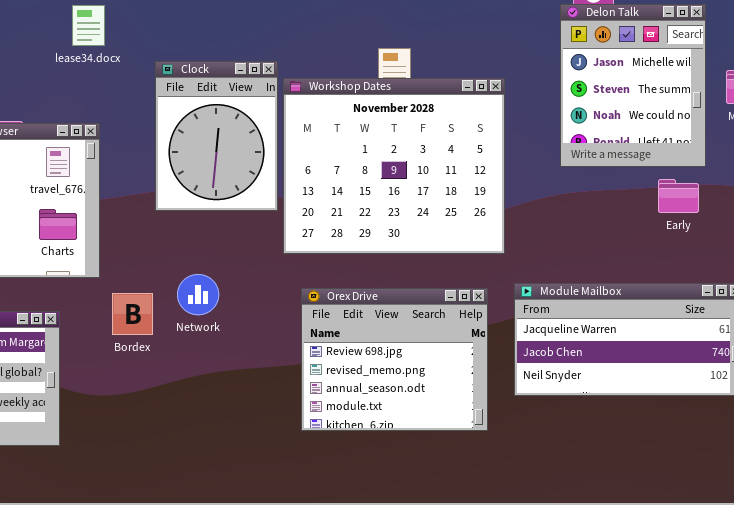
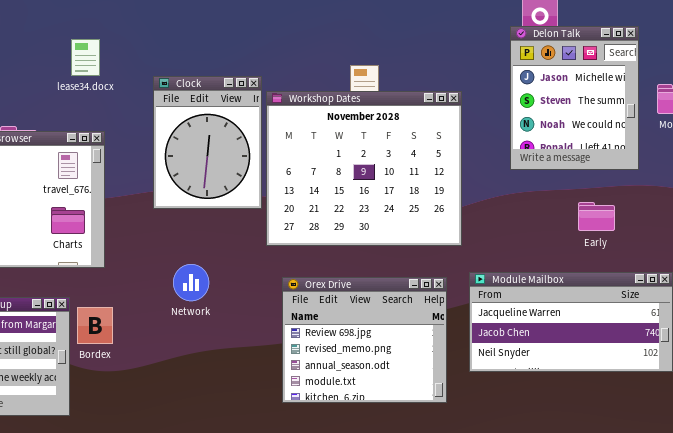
lease34.docx: [72,5,105,46] -> [71,39,100,76], moved
Early: [658,179,699,213] -> [578,202,615,231], moved
Bordex: [112,293,153,335] -> [77,307,113,344], moved

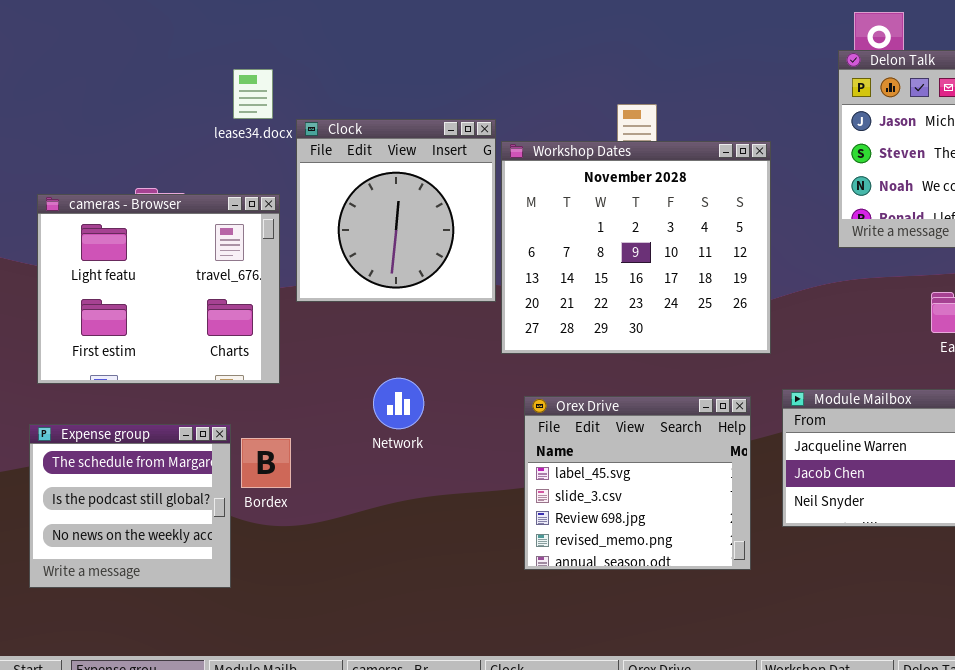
Clock: [153,76,262,209] -> [296,119,496,302], resized
Orex Drive: [282,277,447,403] -> [524,396,751,570], scrolled up 2 rows

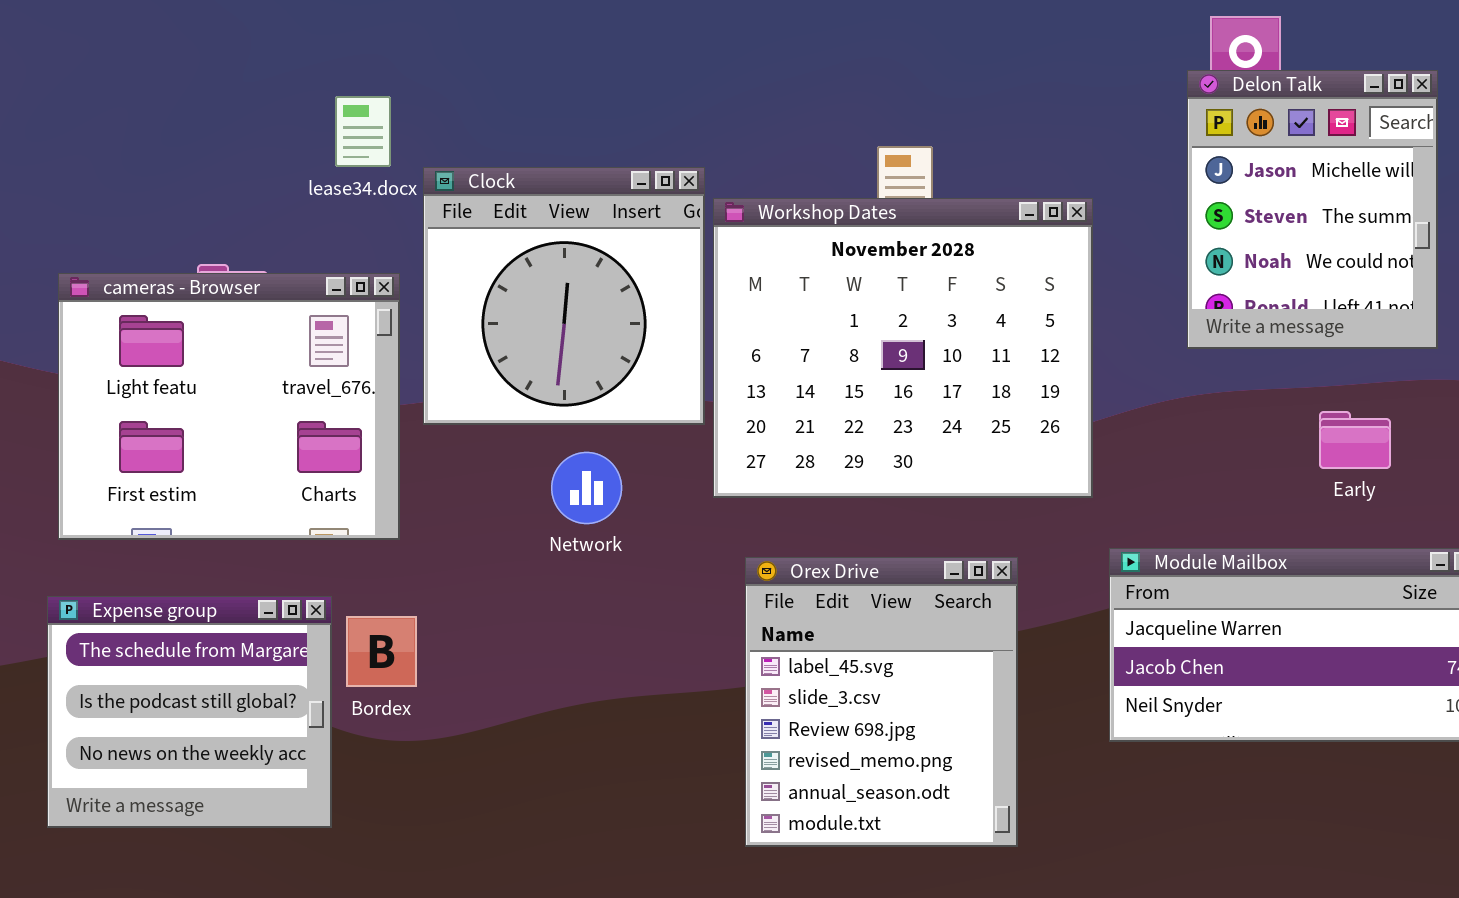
Network: [373,378,424,429] -> [551,452,622,524], moved
Orex Drive: [524,396,751,570] -> [745,557,1018,847], resized

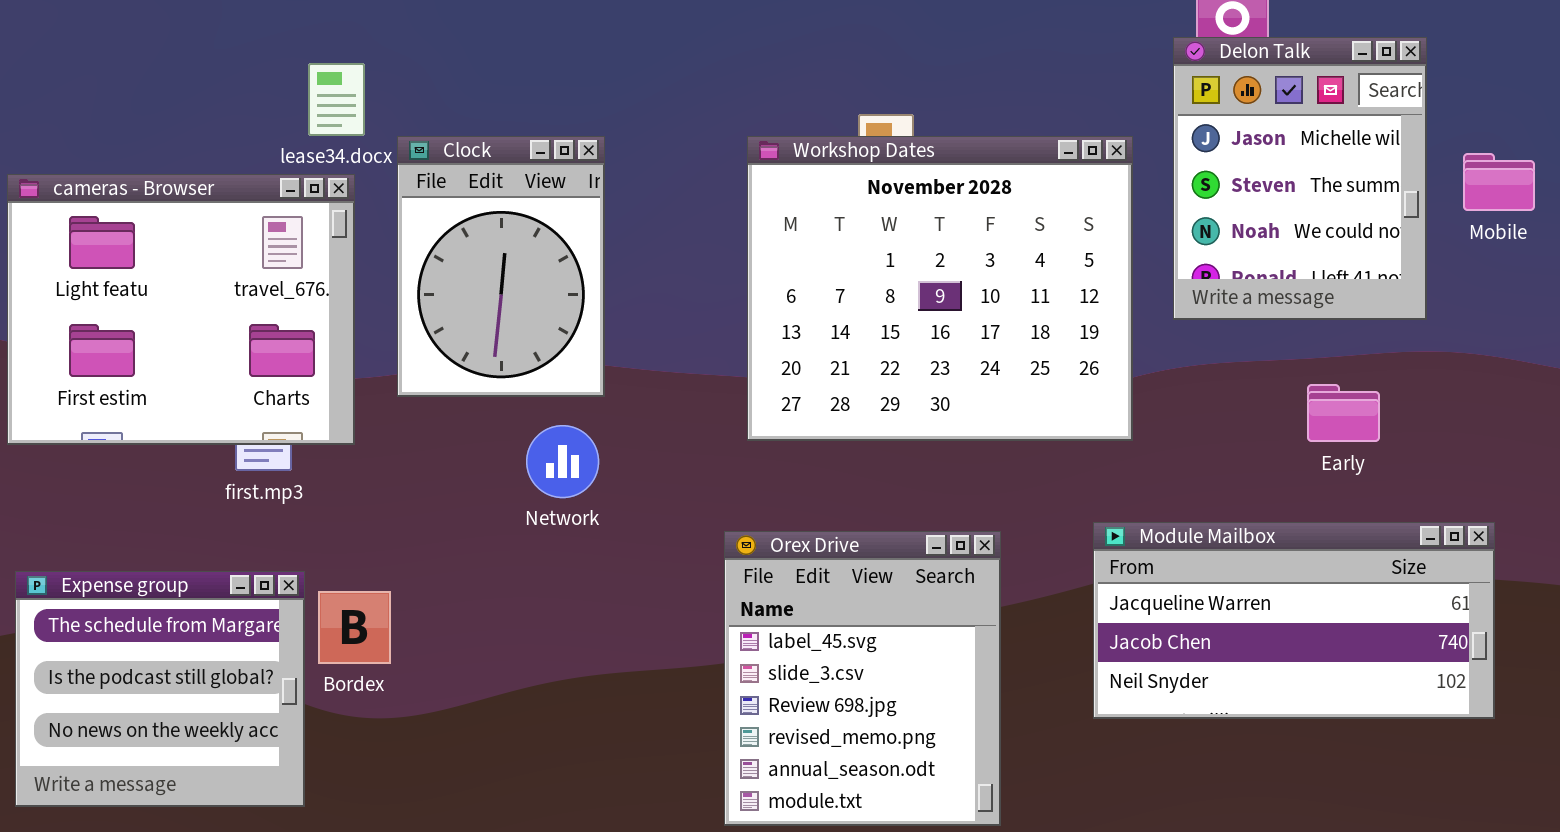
Clock: [423,167,705,425] -> [397,136,605,397], resized
Workshop Dates: [713,198,1093,498] -> [747,136,1133,441], moved
cameras - Browser: [58,273,400,540] -> [7,174,355,445], moved

